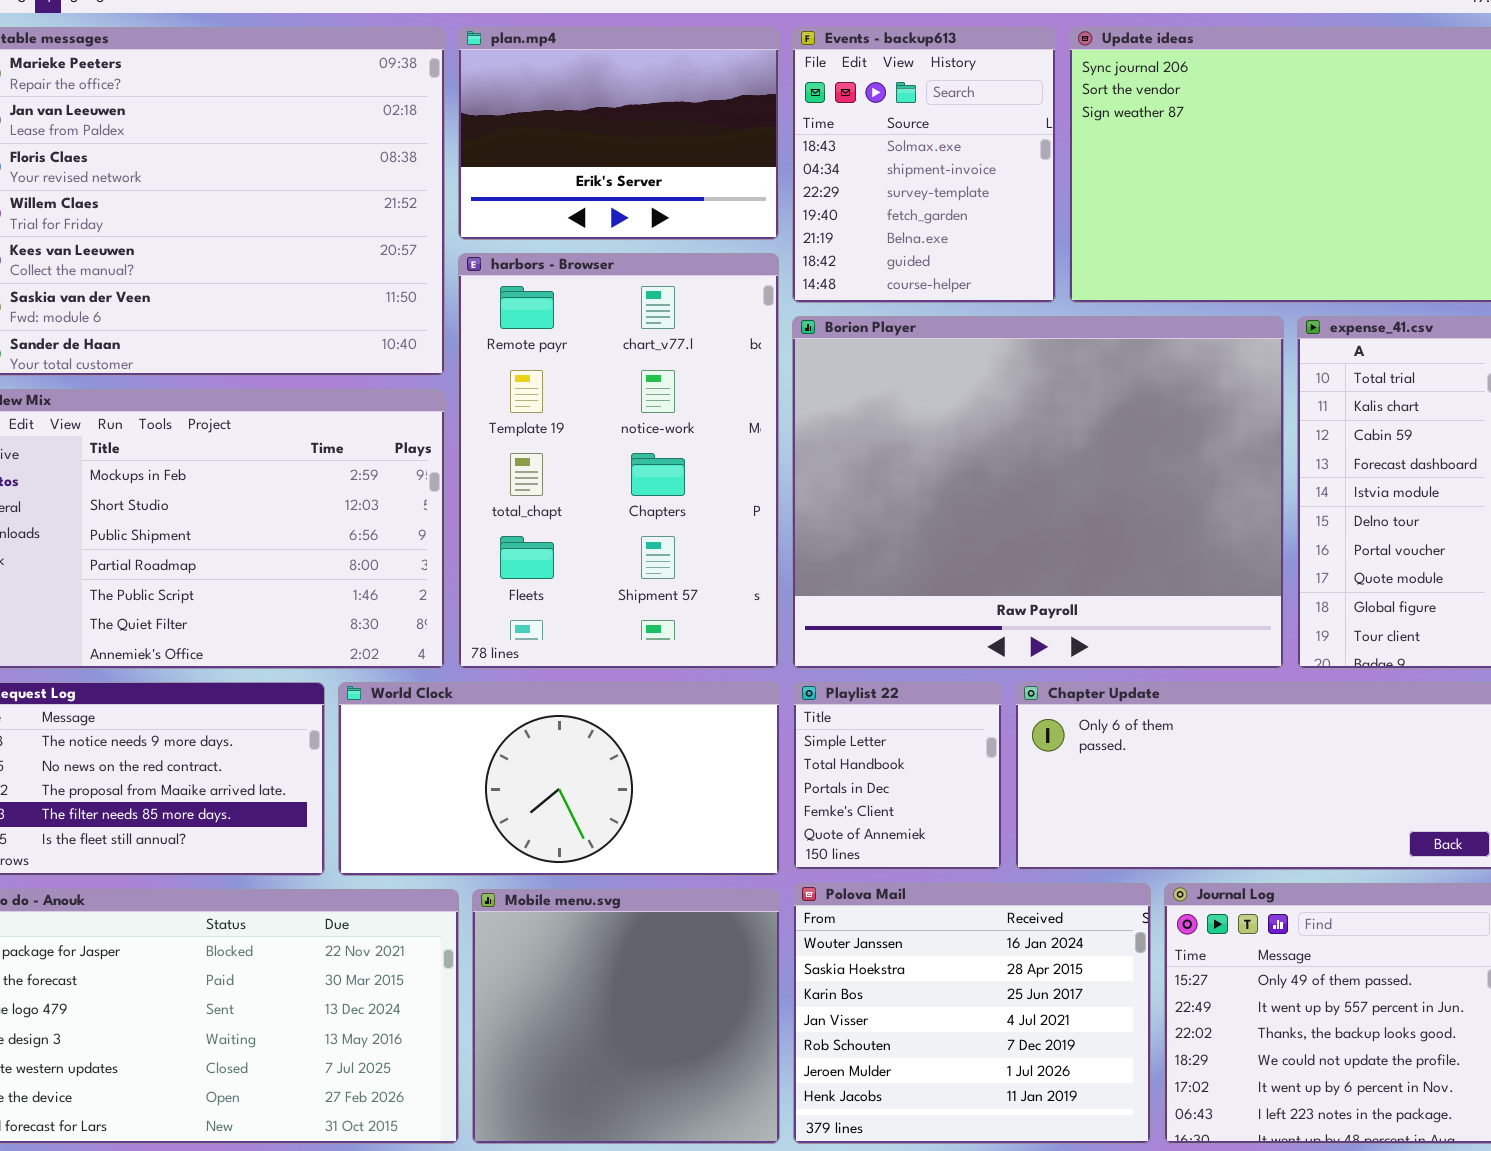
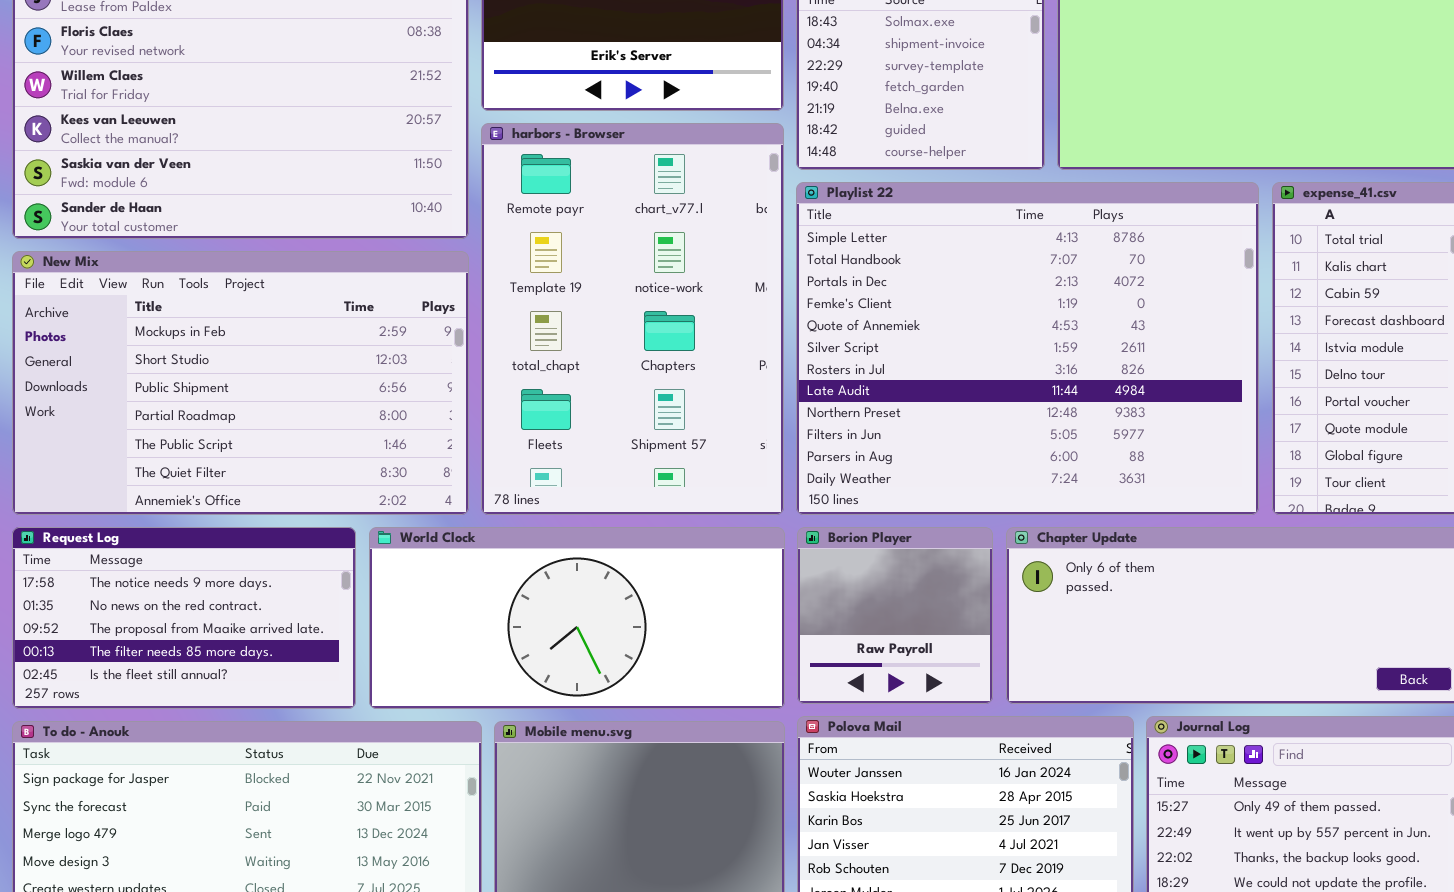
Borion Player: [792,316,1284,669] -> [797,527,993,704], moved, resized
Playlist 22: [793,682,1002,870] -> [796,182,1259,515], moved, resized

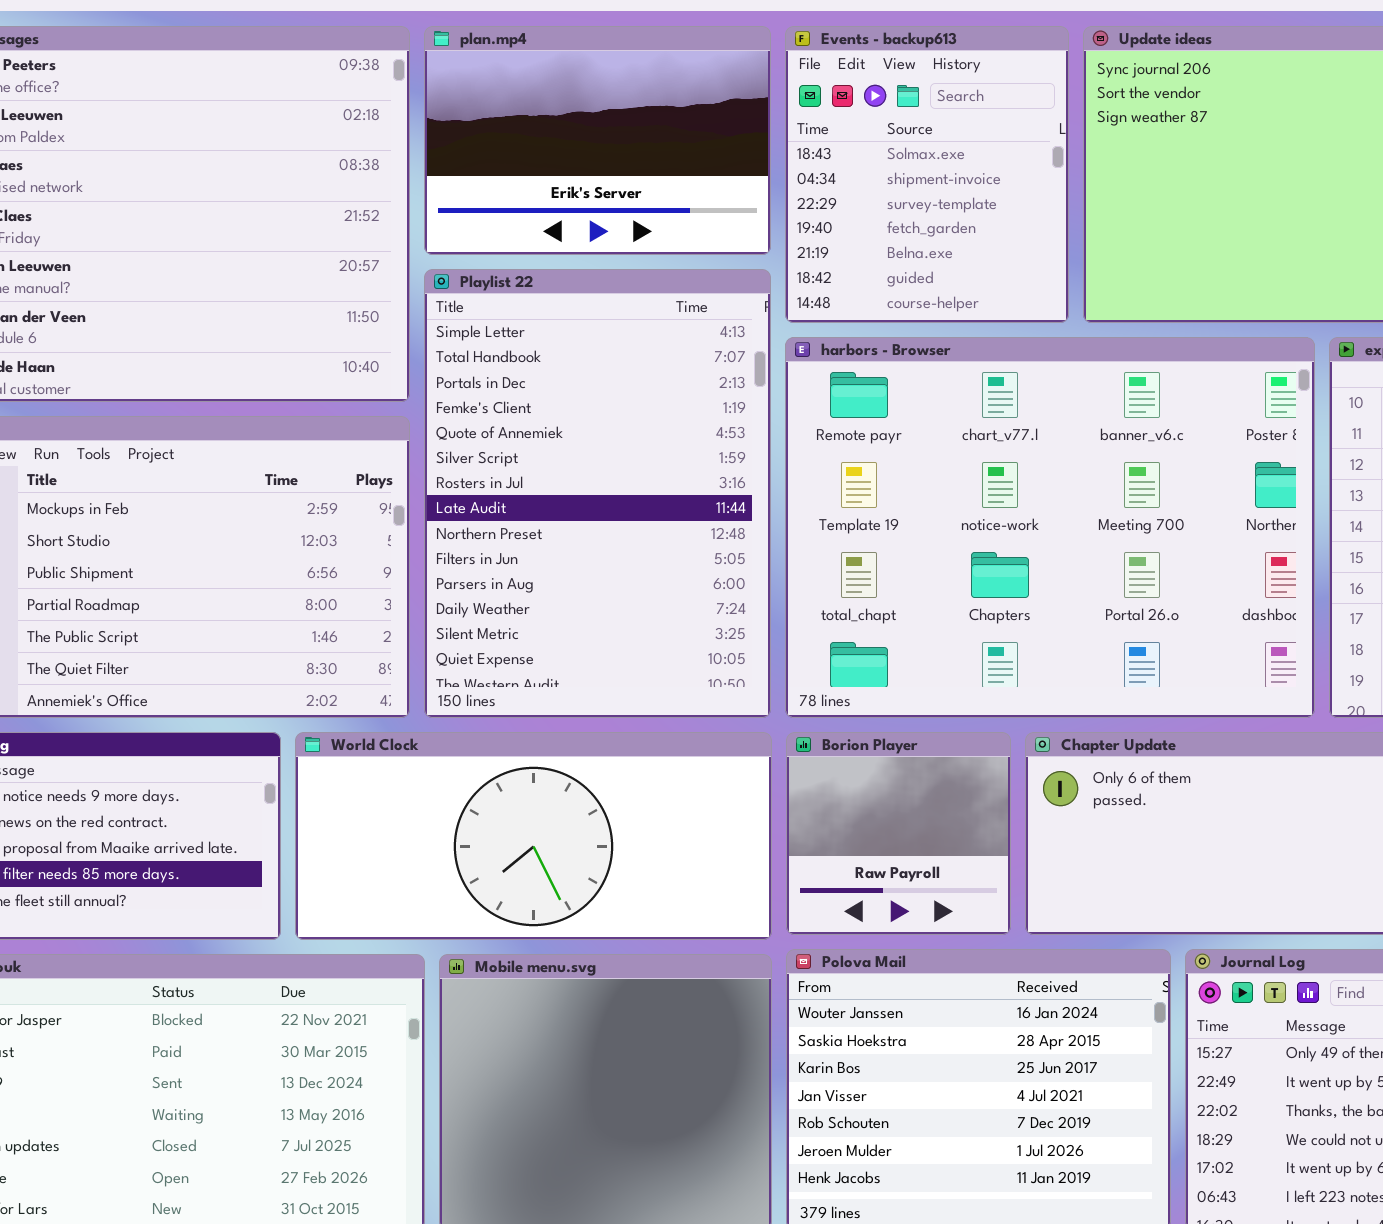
harbors - Browser: [481,123,784,515] -> [785,337,1315,718], moved, resized
Playlist 22: [796,182,1259,515] -> [424,269,771,718], moved, resized

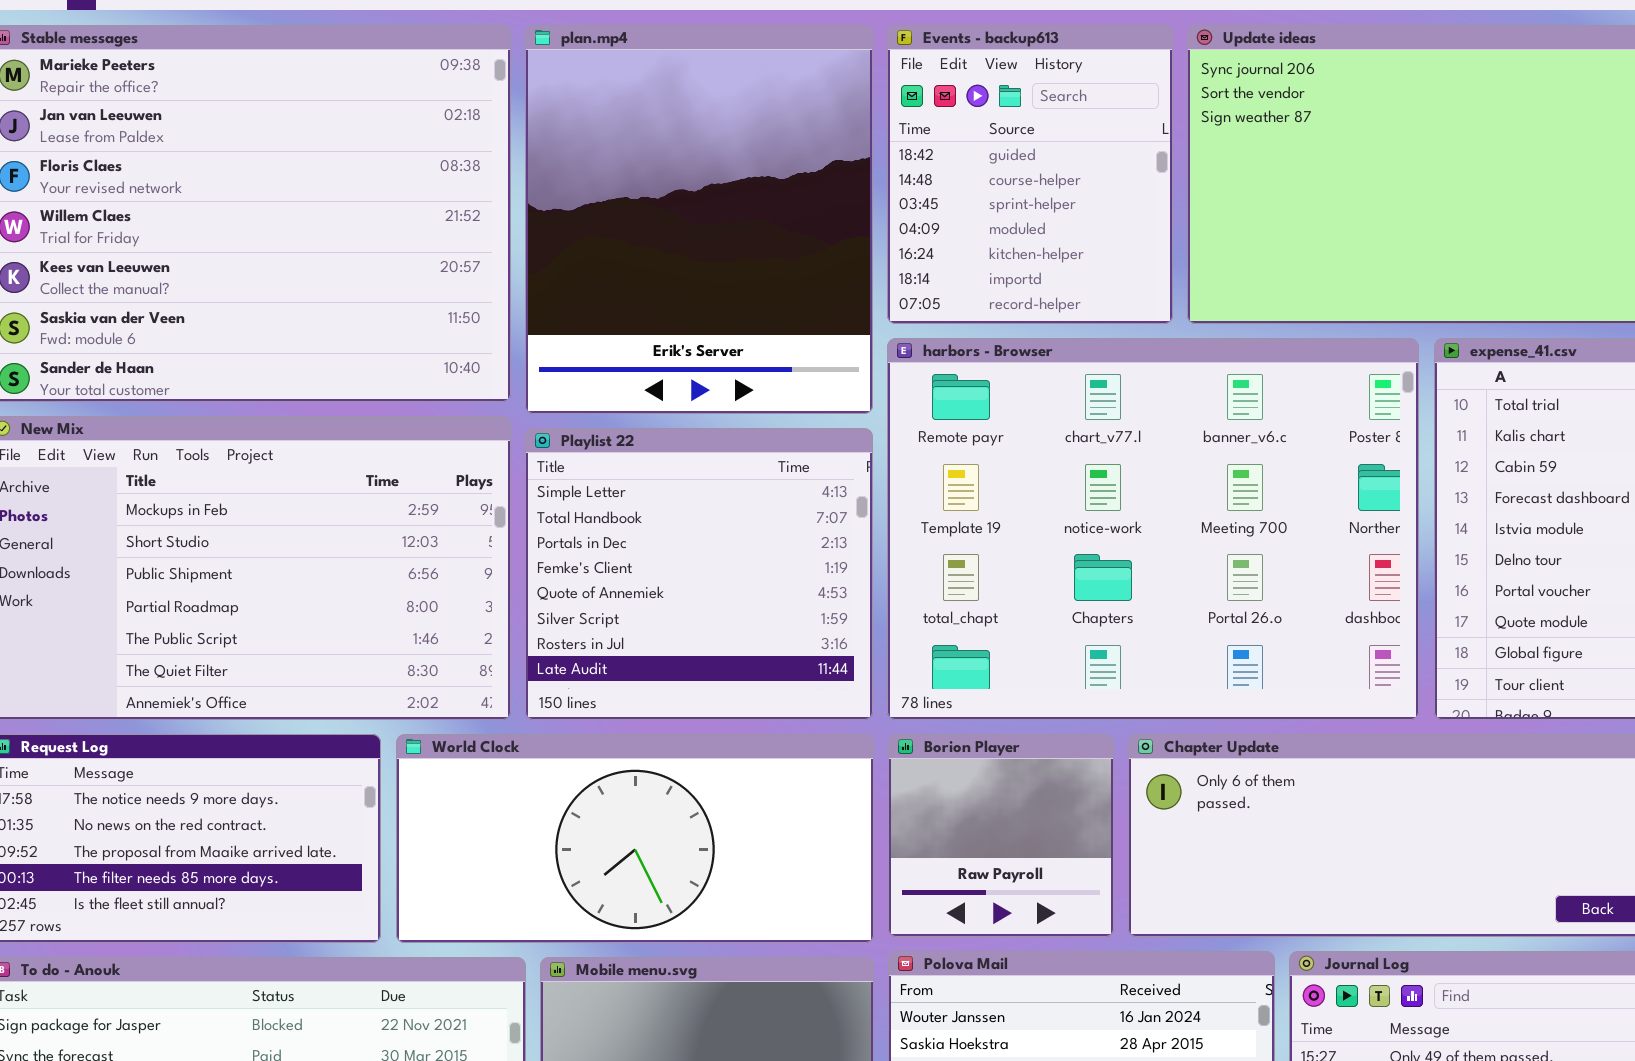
plan.mp4: [424,26,771,255] -> [525,25,873,414], resized
Events - backup613: [785,26,1069,323] -> [887,25,1173,324], scrolled down 5 rows
Playlist 22: [424,269,771,718] -> [525,428,873,720], resized

